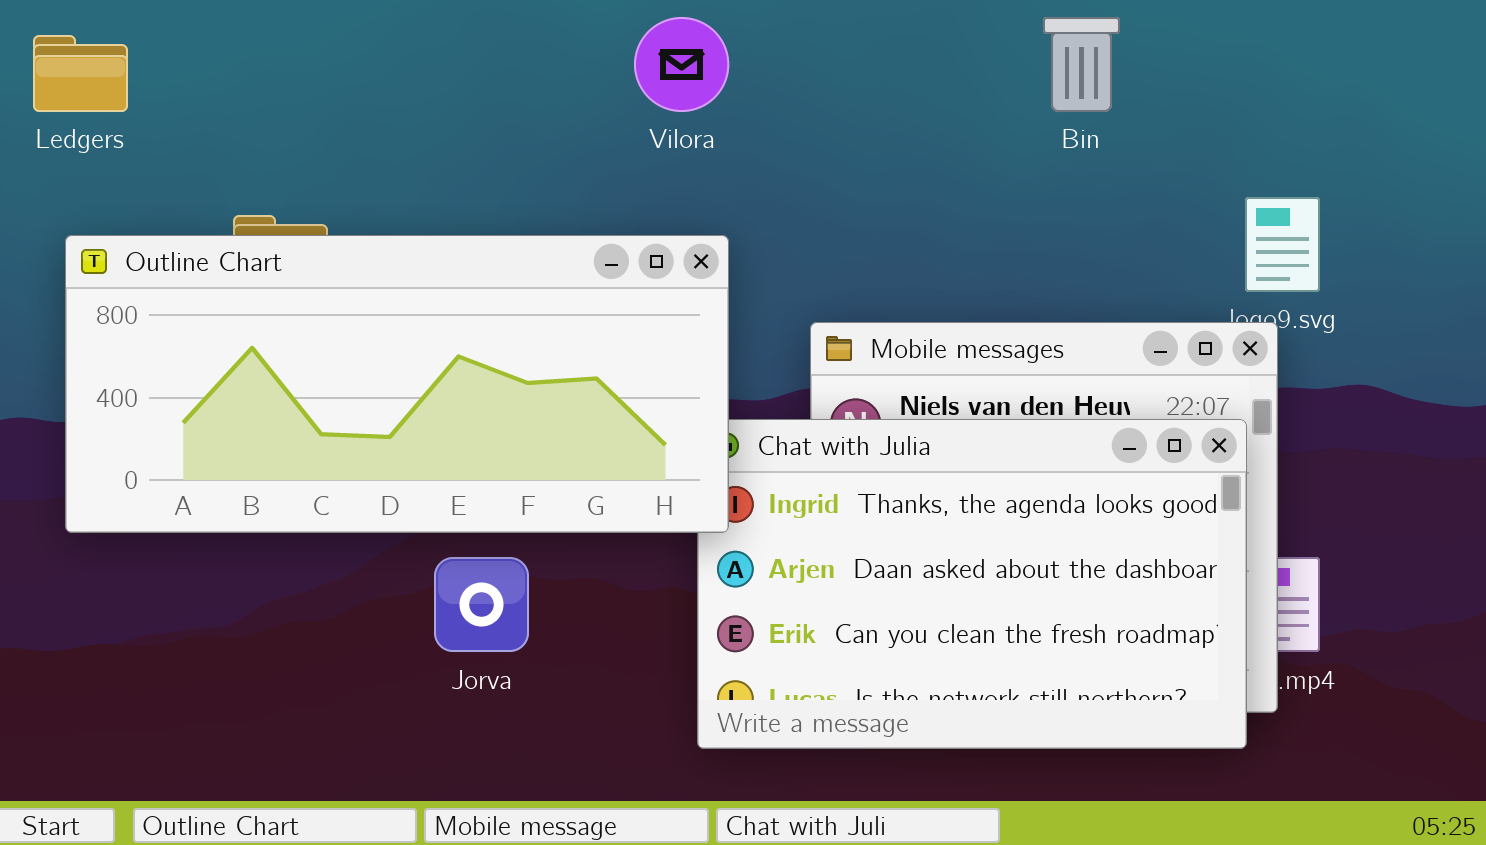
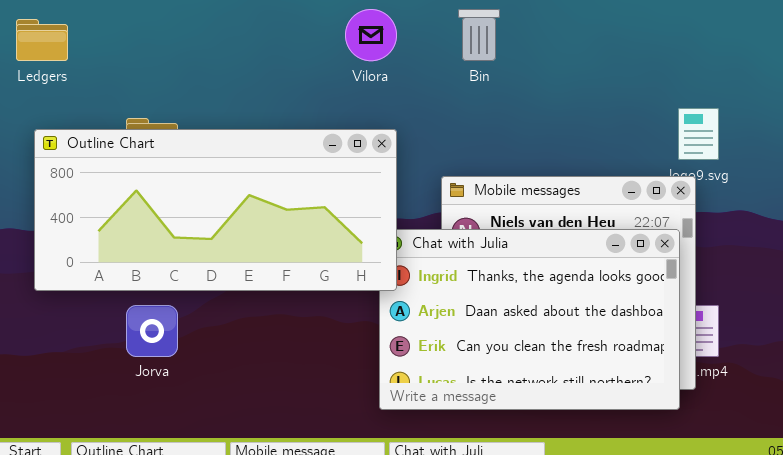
Bin: [1043,17,1120,112] -> [458,9,500,61], moved
Jorva: [434,557,529,652] -> [126,305,178,357], moved

